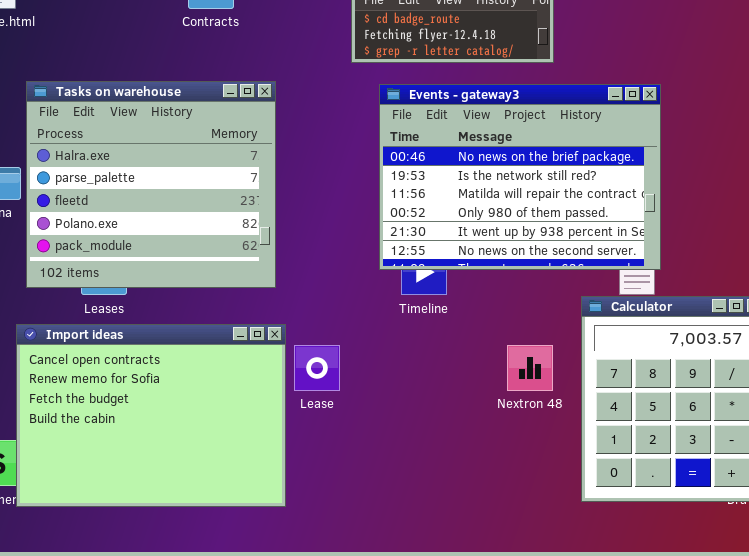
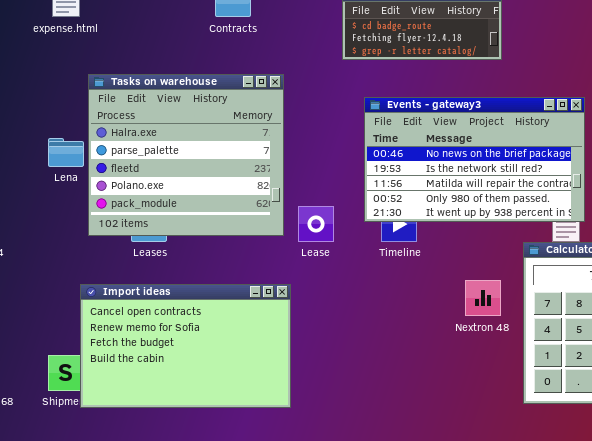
Events - gateway3: [379,84,661,270] -> [364,97,585,222], resized
Import ideas: [16,324,286,507] -> [80,284,291,408], resized
Lease: [294,345,340,391] -> [298,206,334,242], moved

